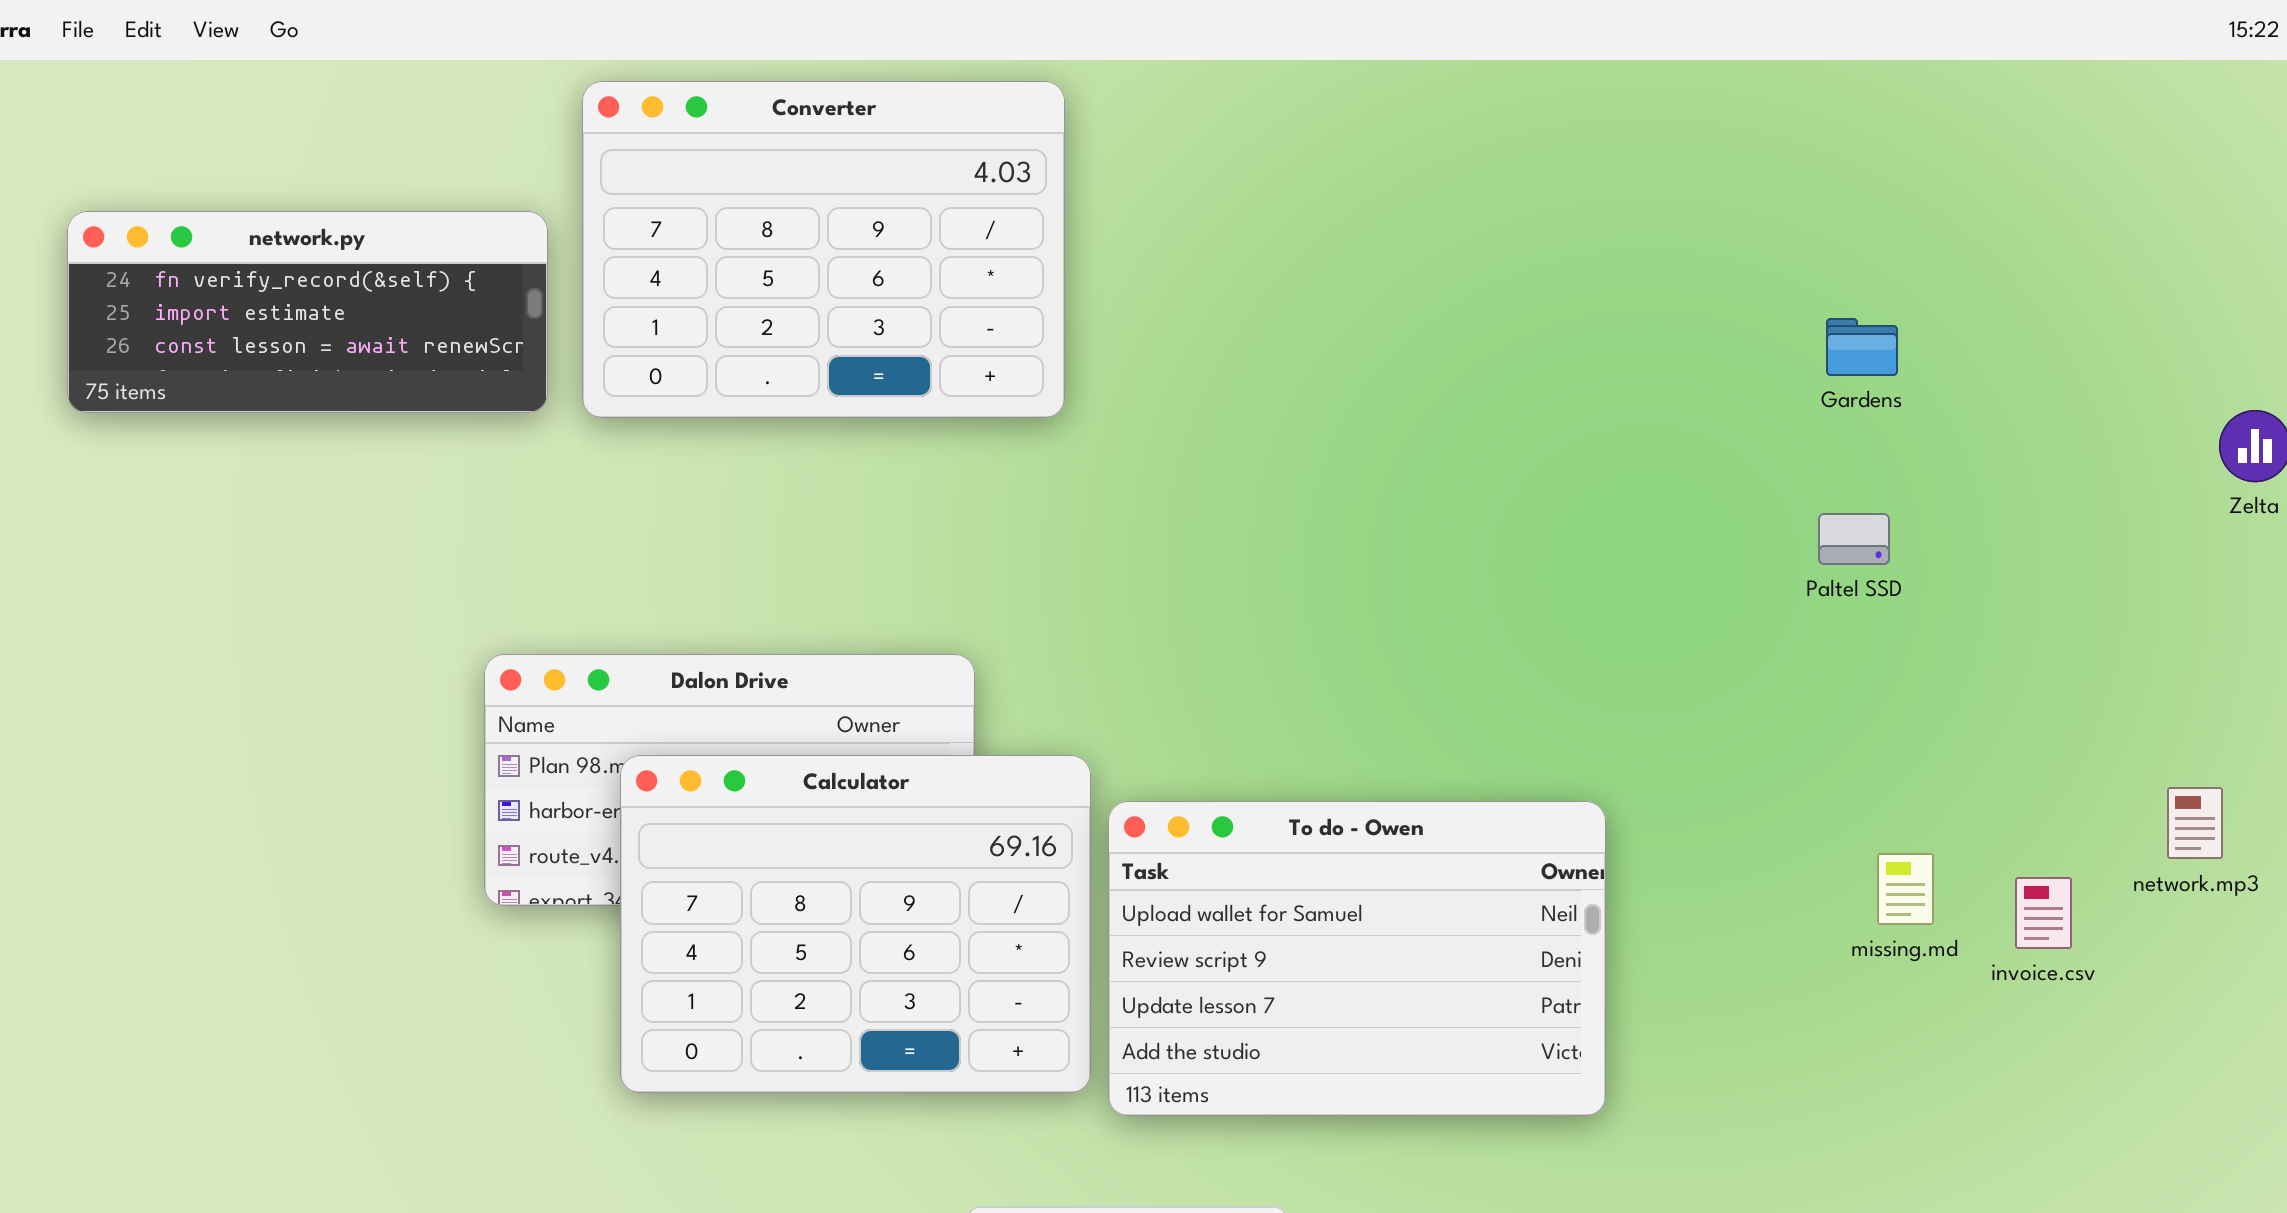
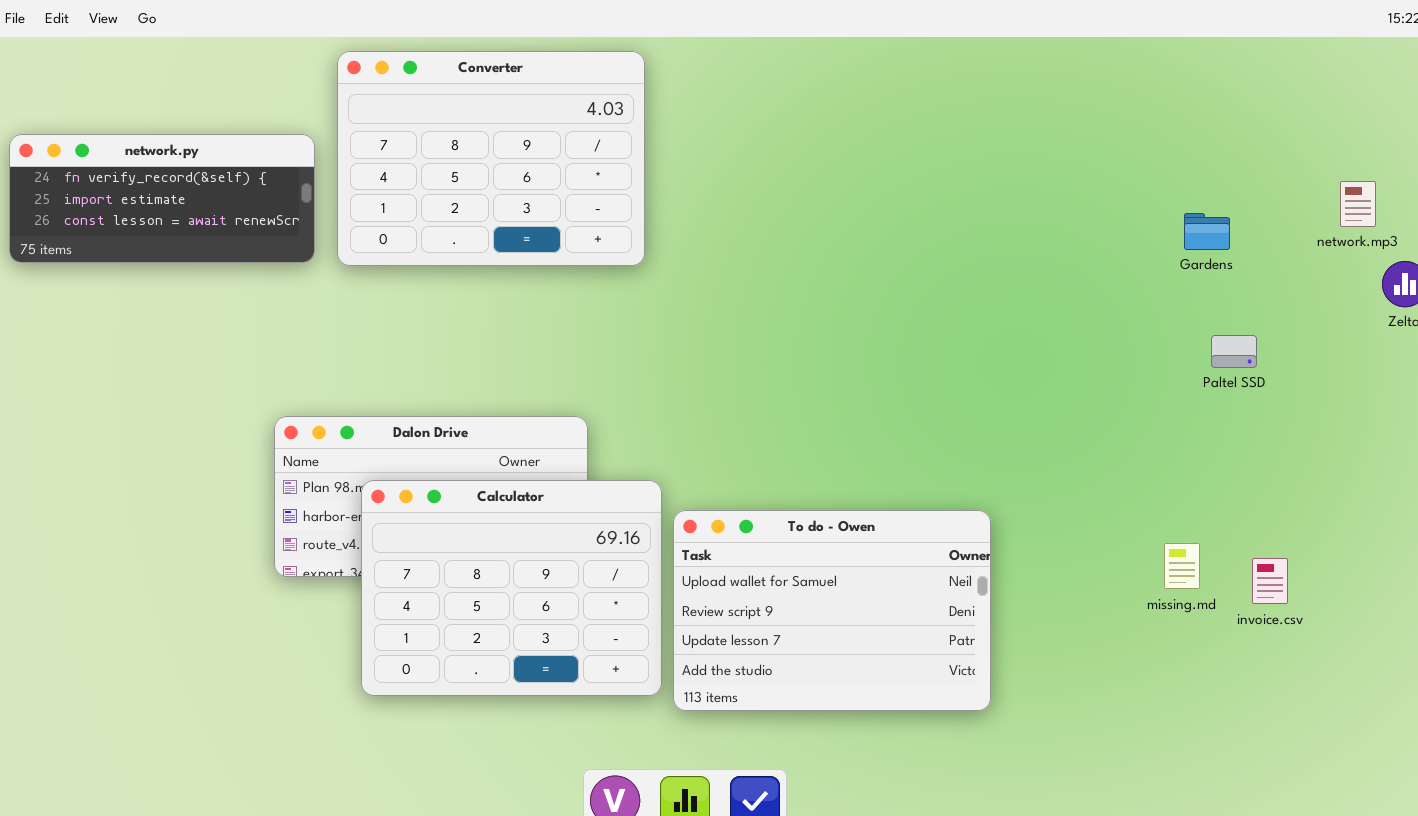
Gardens: [1826,318,1898,376] -> [1184,213,1230,250], moved
Paltel SSD: [1818,513,1890,565] -> [1211,335,1257,368], moved
network.mp3: [2167,787,2223,859] -> [1340,181,1376,227], moved

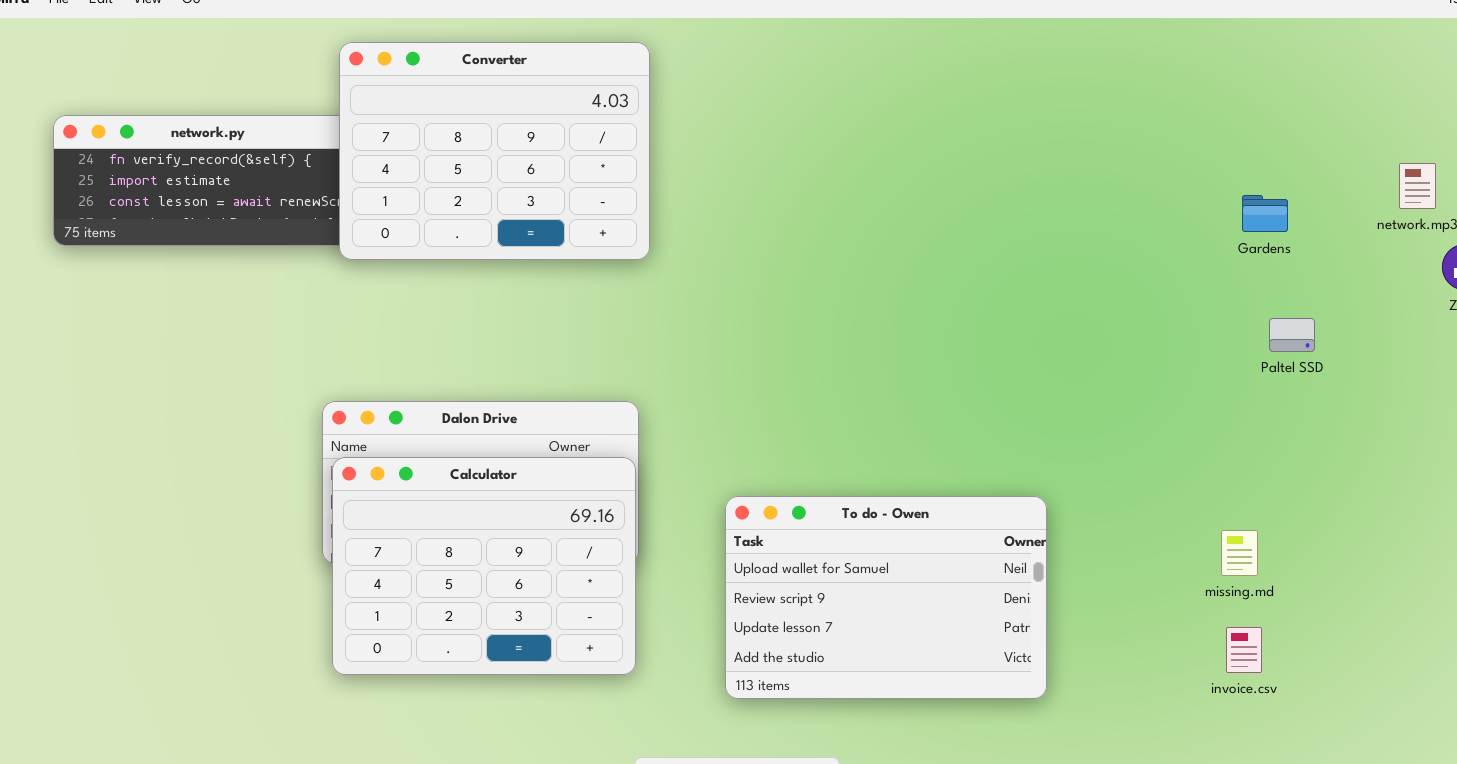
Converter: [337,51,645,266] -> [339,42,650,260], moved
Calculator: [361,480,662,696] -> [332,457,636,675], moved
invoice.csv: [1252,558,1288,604] -> [1226,627,1262,673], moved

